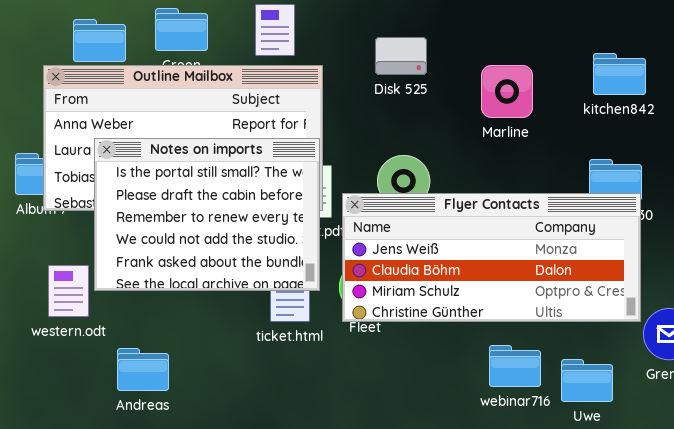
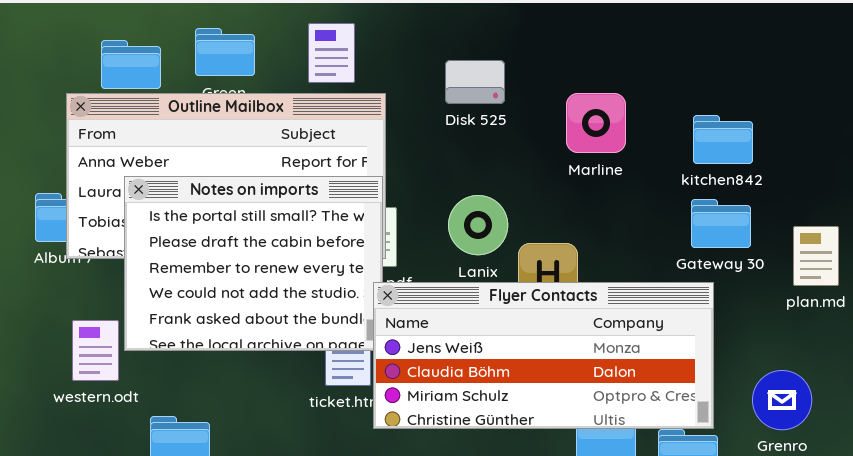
kitchen842: [593,53,646,95] -> [693,115,753,164], moved
Flyer Contacts: [342,193,641,322] -> [373,282,714,429], moved

